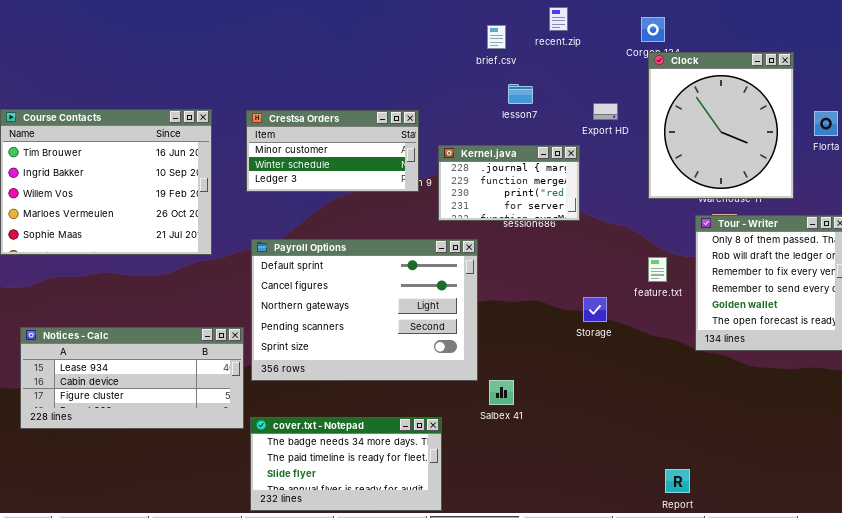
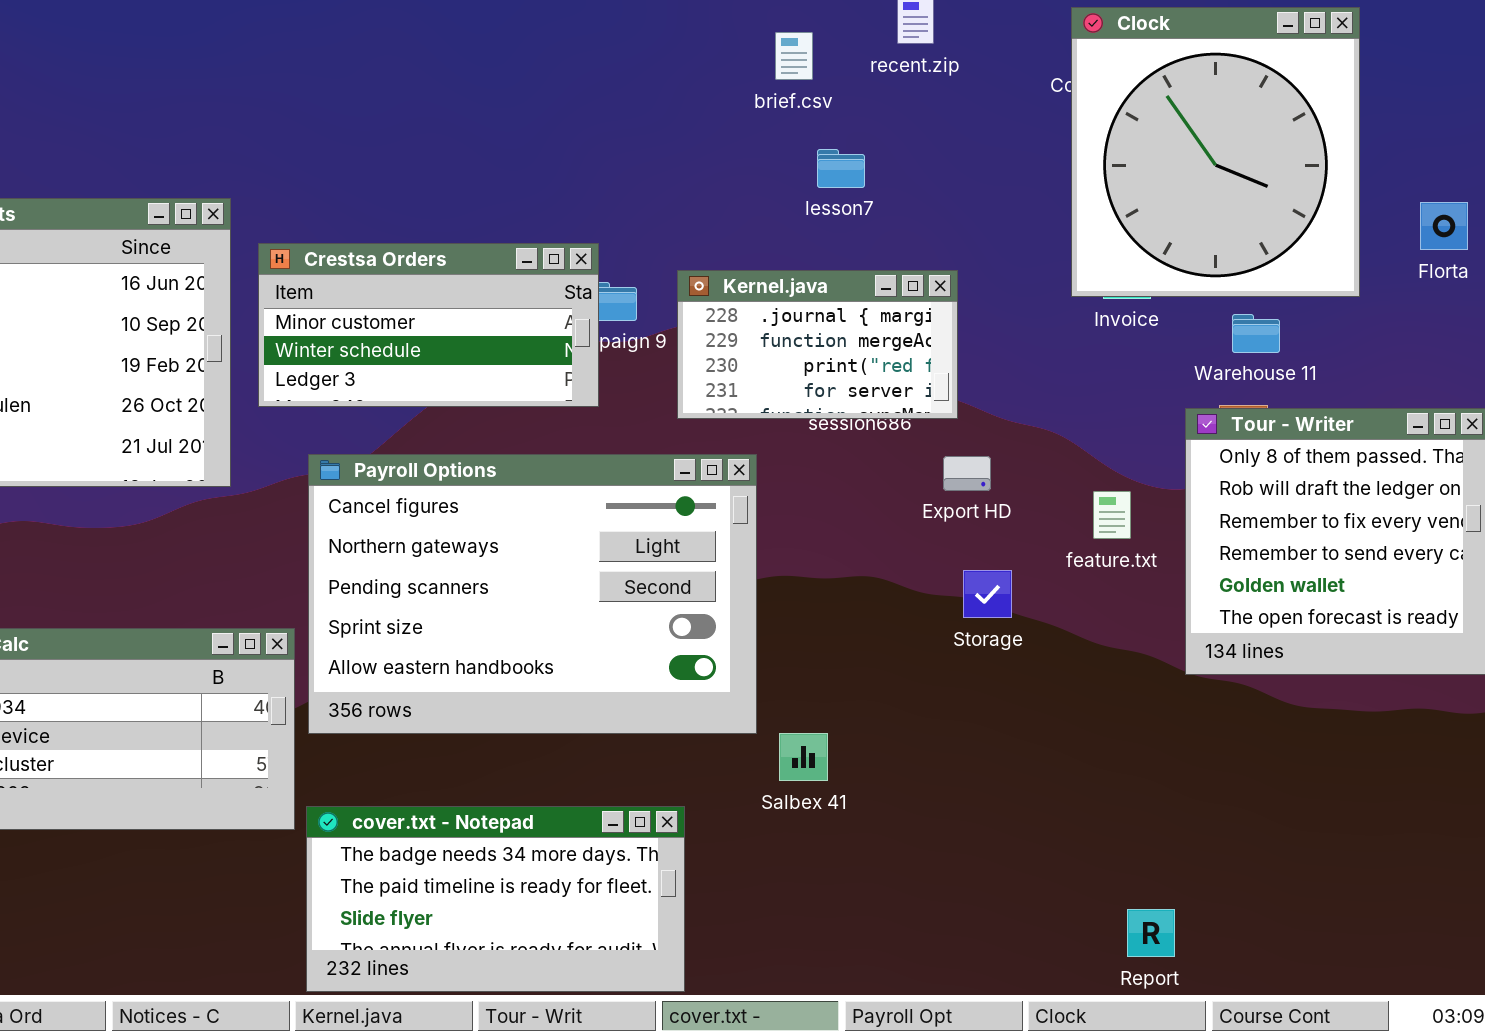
Clock: [648,52,794,199] -> [1071,7,1360,297], moved
Export HD: [593,103,618,120] -> [943,456,991,491], moved
Crestsa Orders: [246,110,419,192] -> [258,243,599,407], moved
Payroll Options: [251,239,478,381] -> [308,454,757,734], scrolled down 1 row

